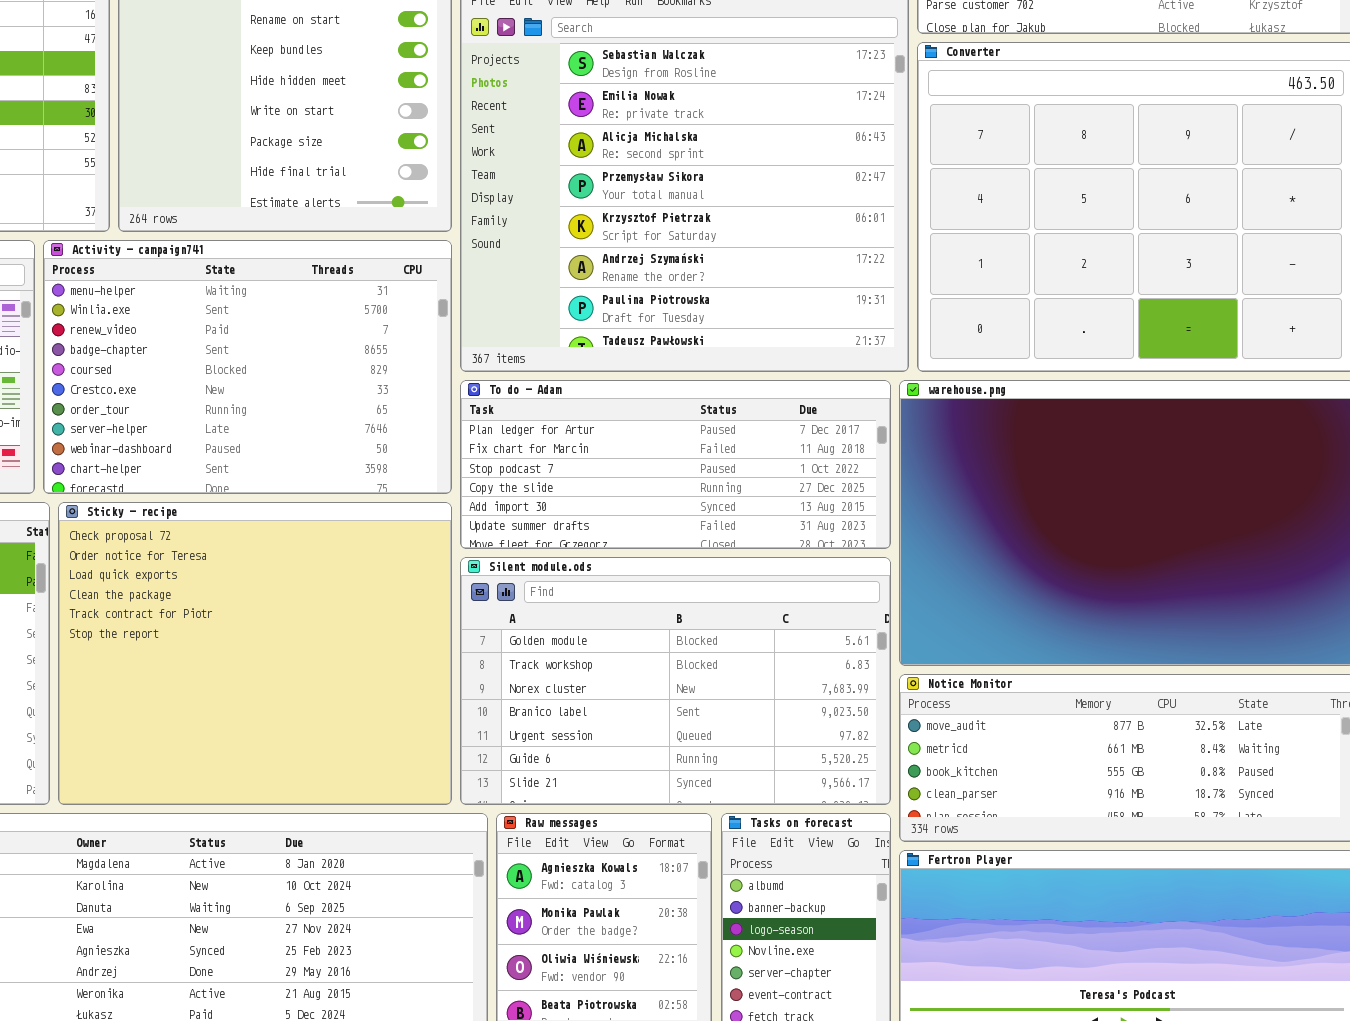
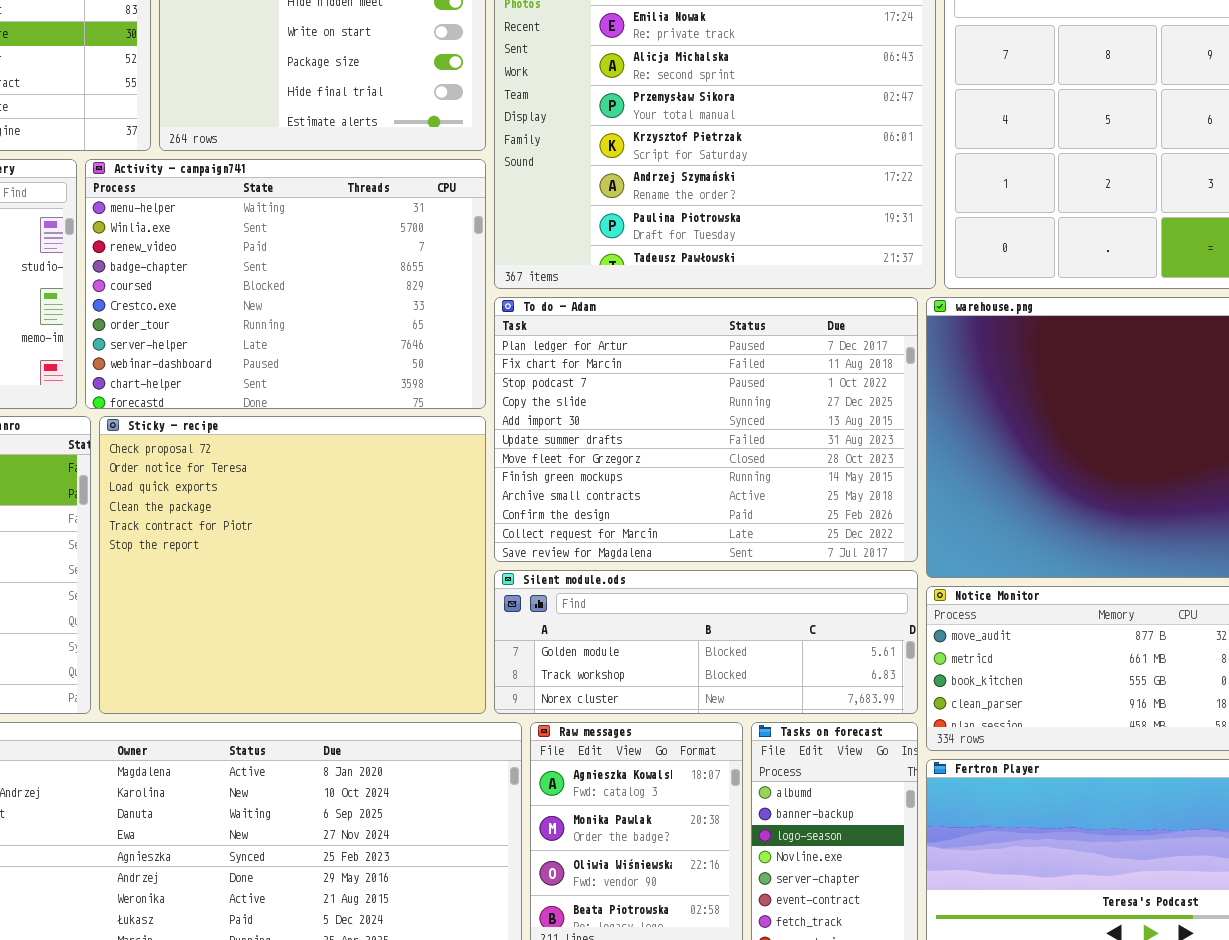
To do - Adam: [460,380,891,549] -> [494,297,918,562], resized
Silent module.ods: [460,557,891,805] -> [494,570,918,714], resized

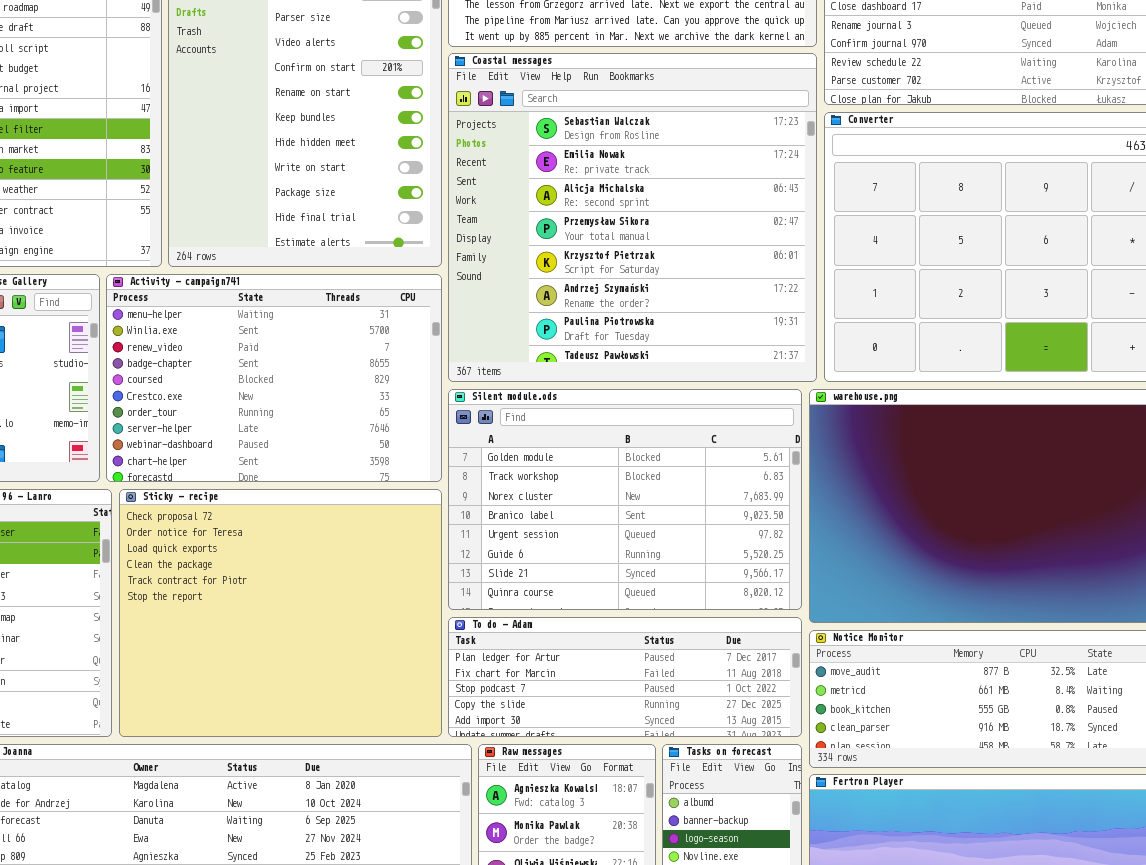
To do - Adam: [494,297,918,562] -> [448,617,802,737], moved, resized
Silent module.ods: [494,570,918,714] -> [448,389,802,610], moved, resized

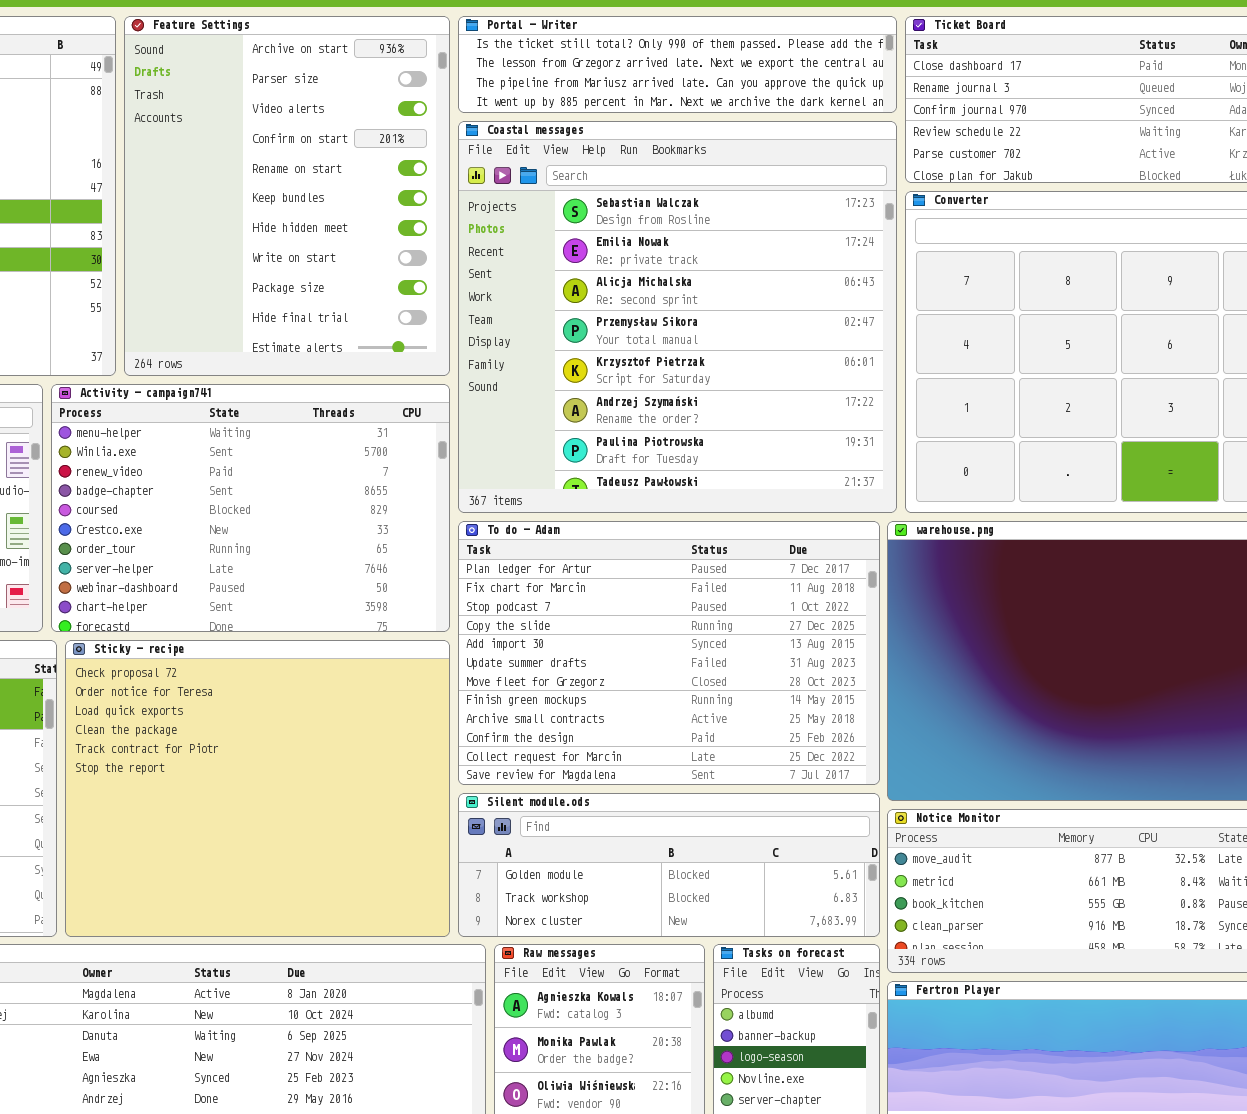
Silent module.ods: [448,389,802,610] -> [458,793,880,937], moved, resized
To do - Adam: [448,617,802,737] -> [458,521,880,785], moved, resized

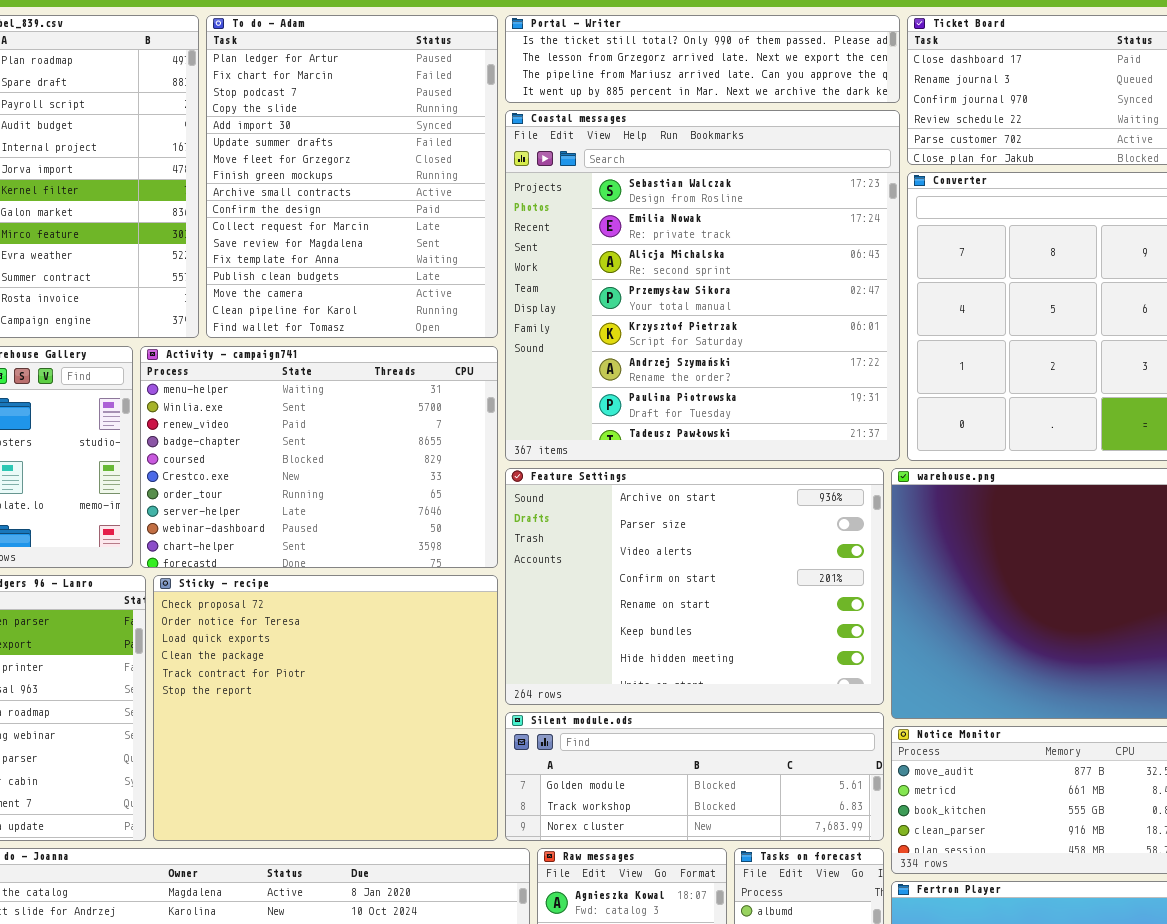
Feature Settings: [124,16,450,376] -> [505,468,884,705], moved, resized
To do - Adam: [458,521,880,785] -> [206,15,498,338], moved, resized

